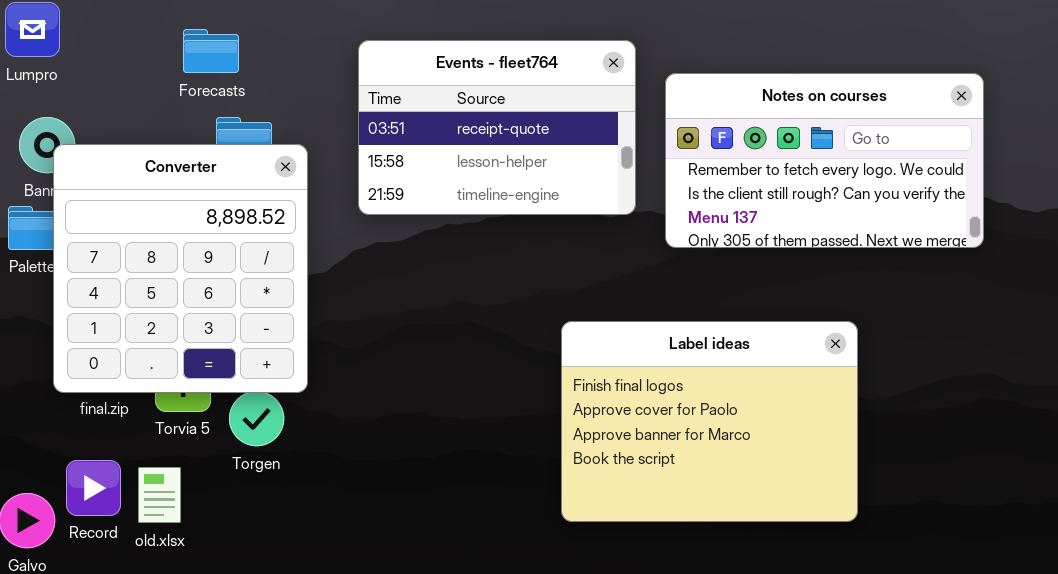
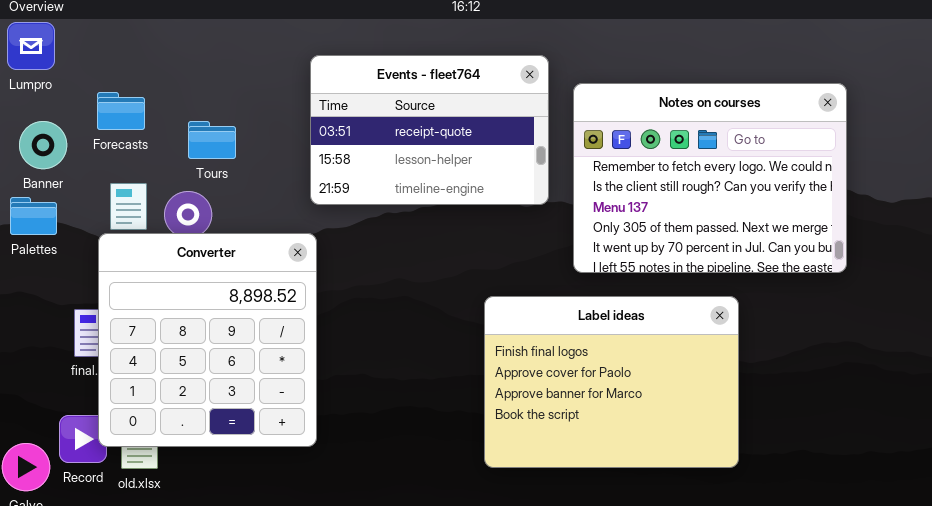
Forecasts: [183,29,239,73] -> [97,92,145,130], moved
Notes on courses: [665,73,984,248] -> [573,83,847,273], resized
Converter: [53,144,308,393] -> [98,233,317,447], moved

